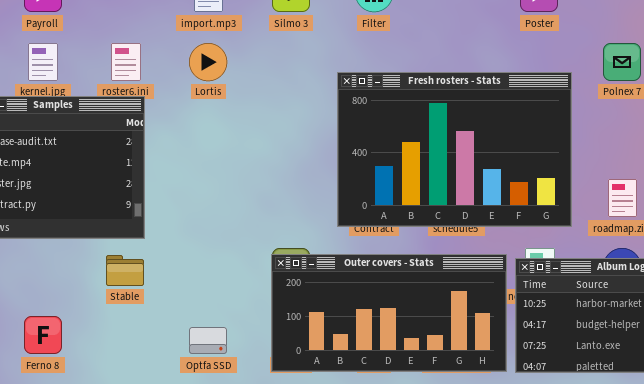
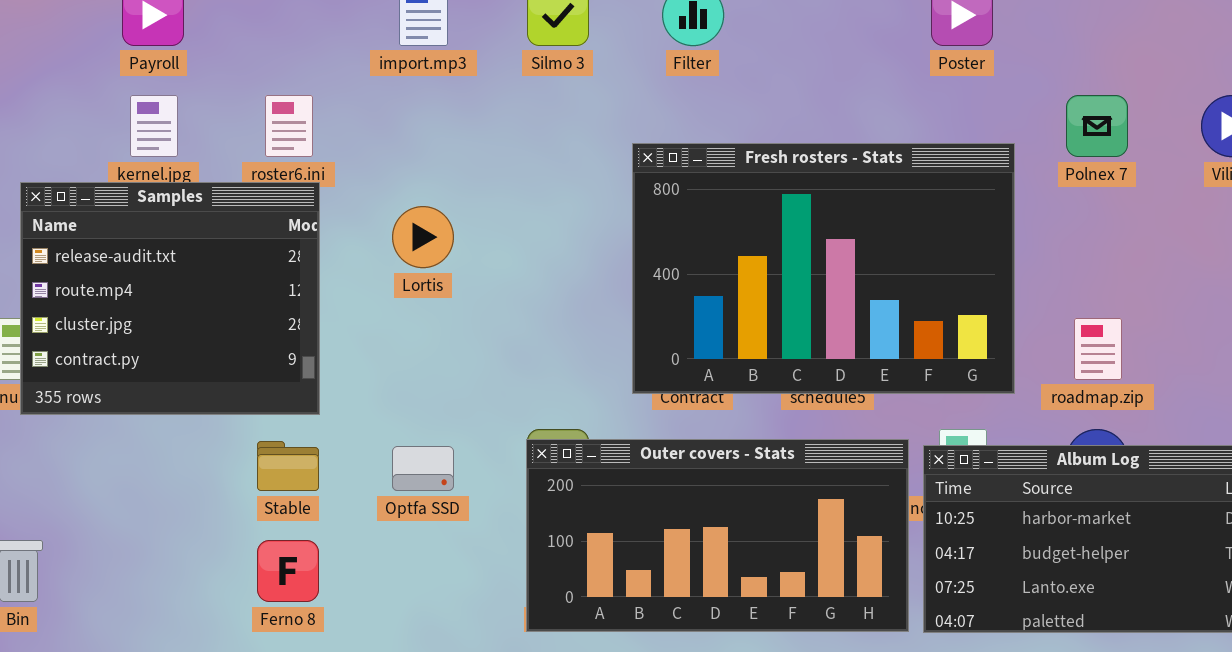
Lortis: [189,43,227,81] -> [392,206,454,268], moved
Ferno 8: [24,316,62,354] -> [257,540,319,602], moved
Optfa SSD: [189,327,227,354] -> [392,446,454,491], moved

